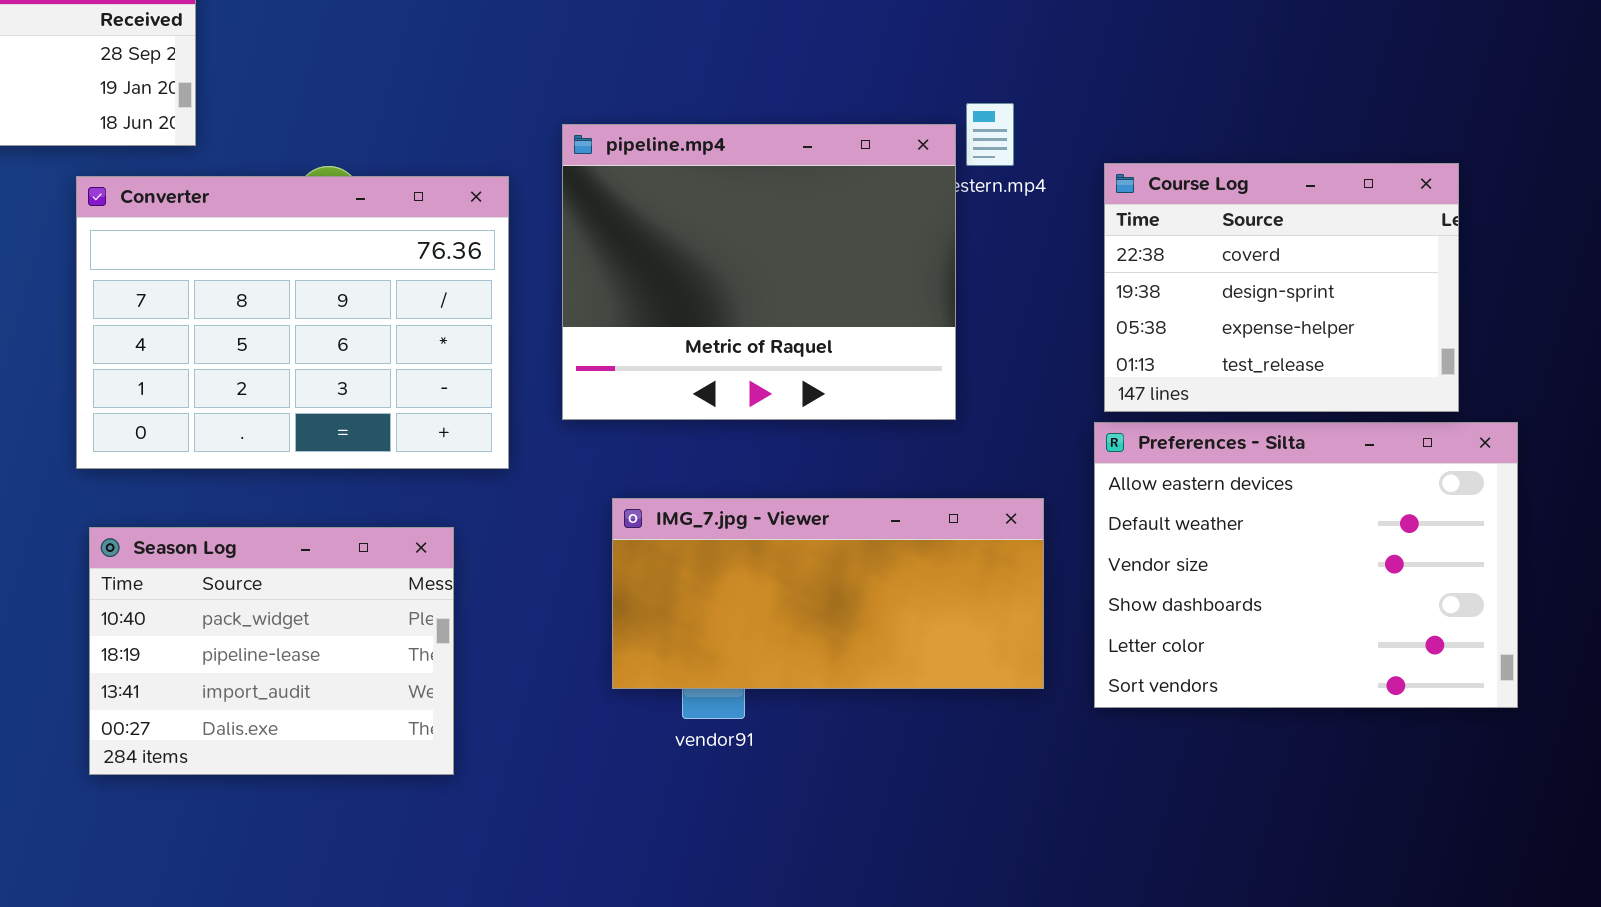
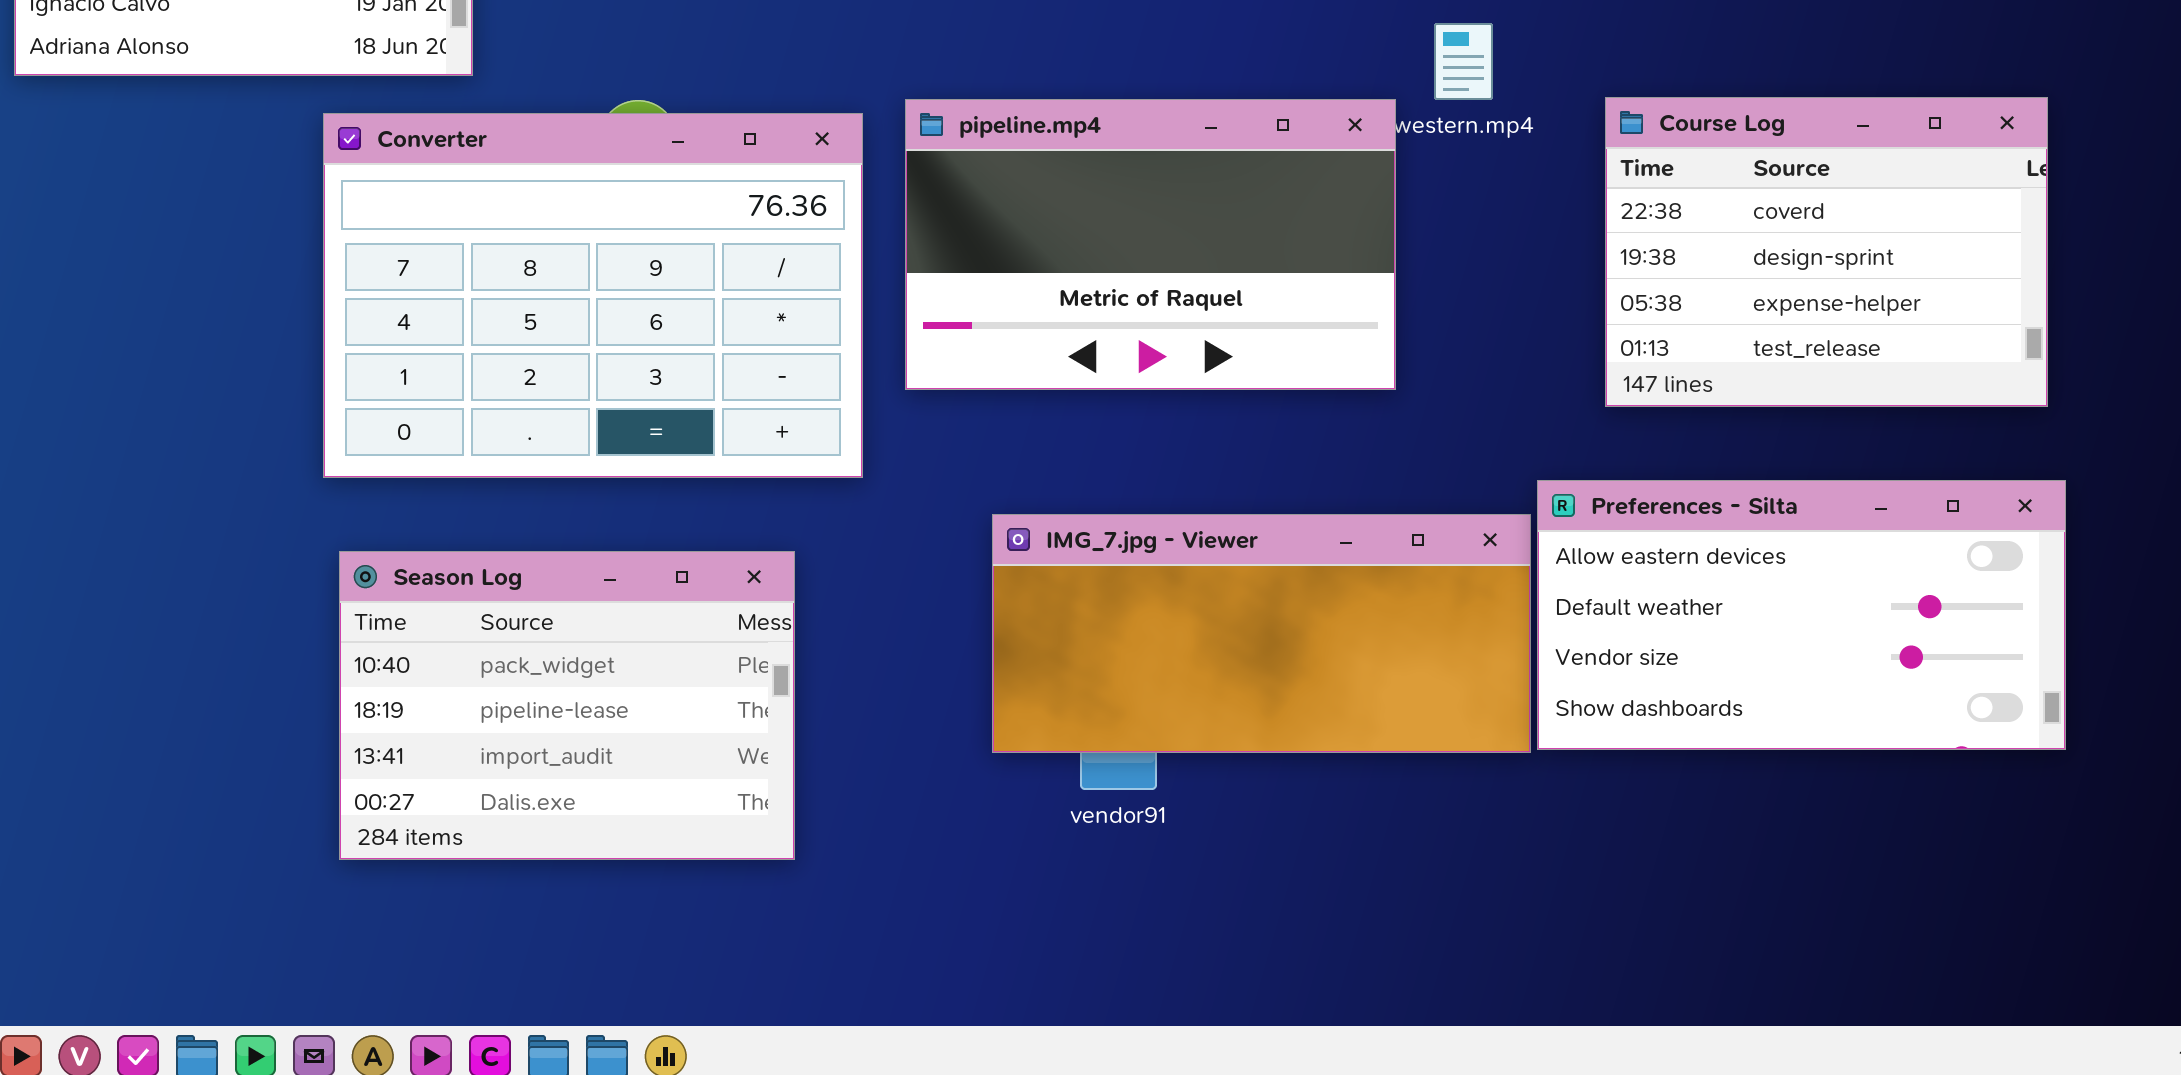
pipeline.mp4: [562,124,956,420] -> [905,99,1396,390], moved, resized
Preferences - Silta: [1094,422,1518,708] -> [1537,480,2066,750], moved, resized

